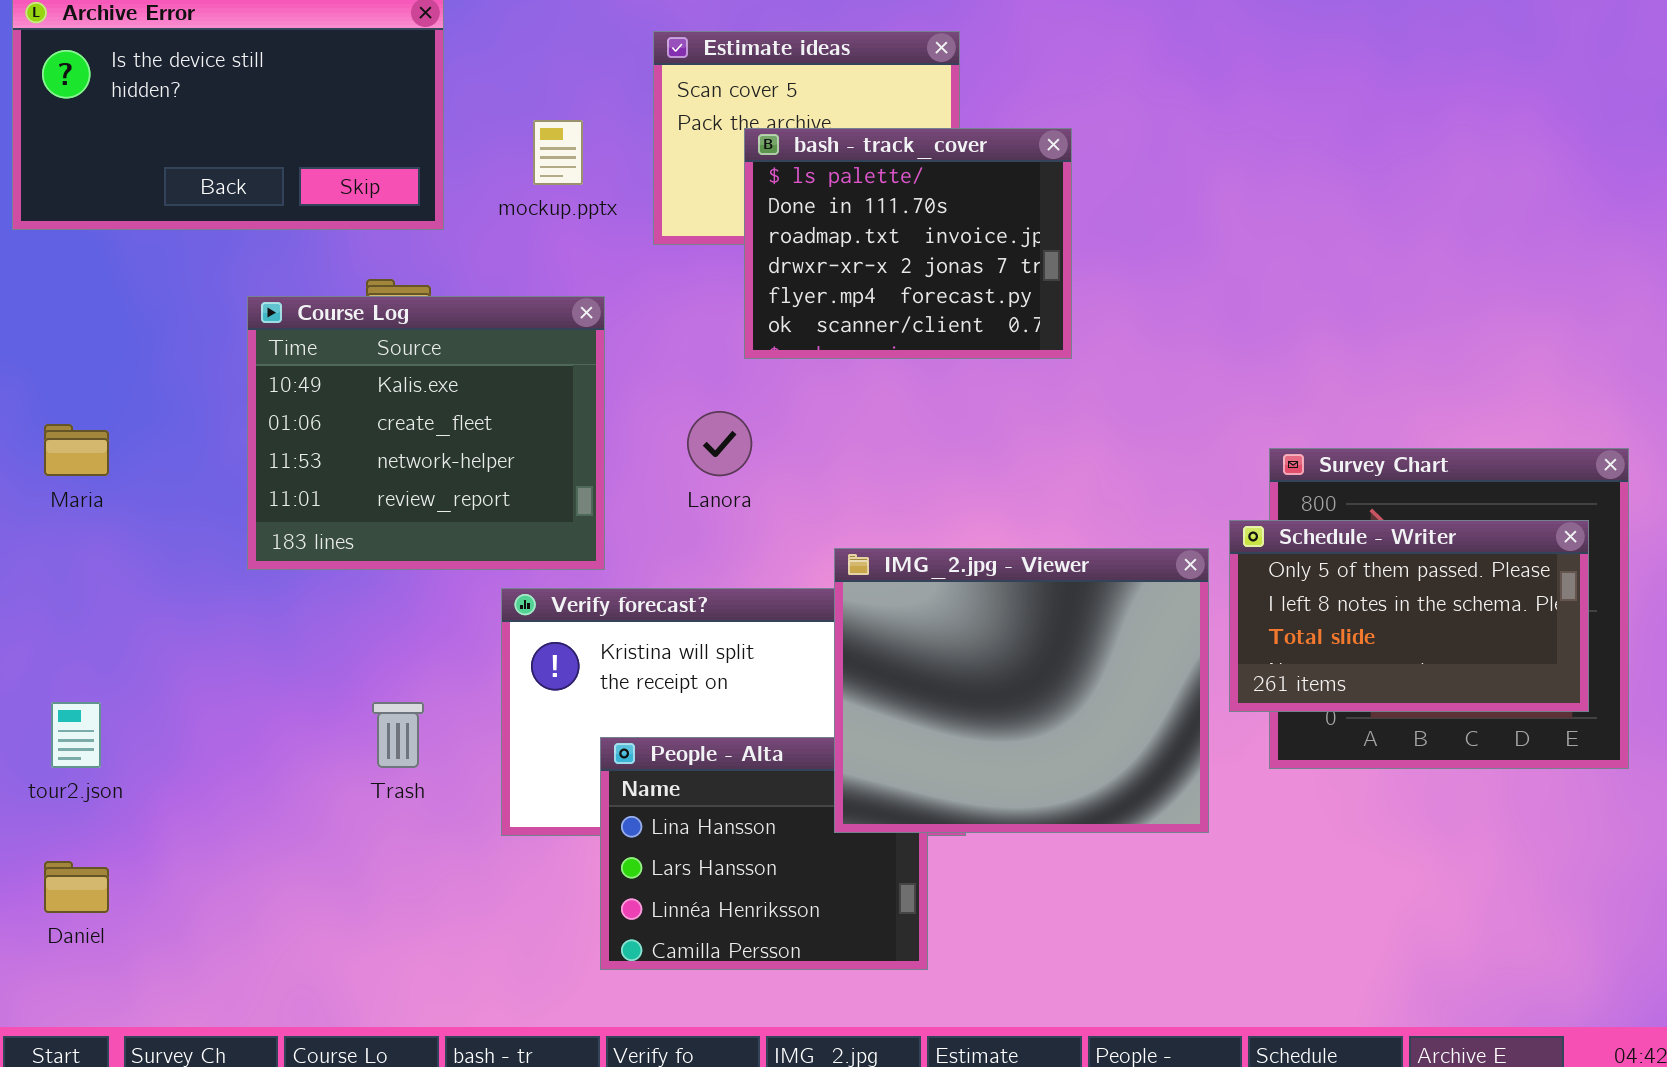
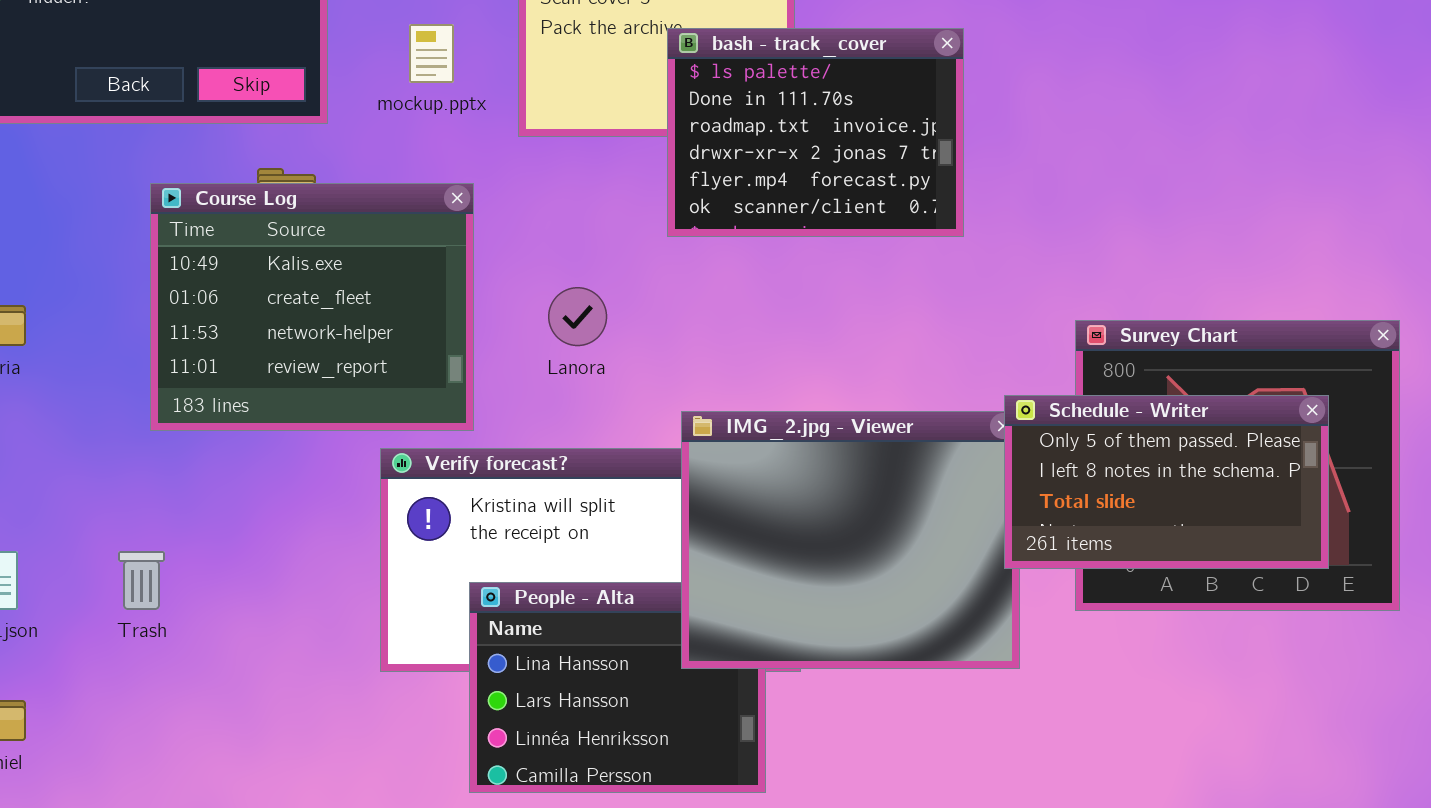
bash - track_cover: [744,128,1072,359] -> [667,28,964,237], moved
Schedule - Writer: [1229,520,1589,712] -> [1004,395,1329,569], moved
Trash: [372,702,424,768] -> [118,551,165,610], moved

